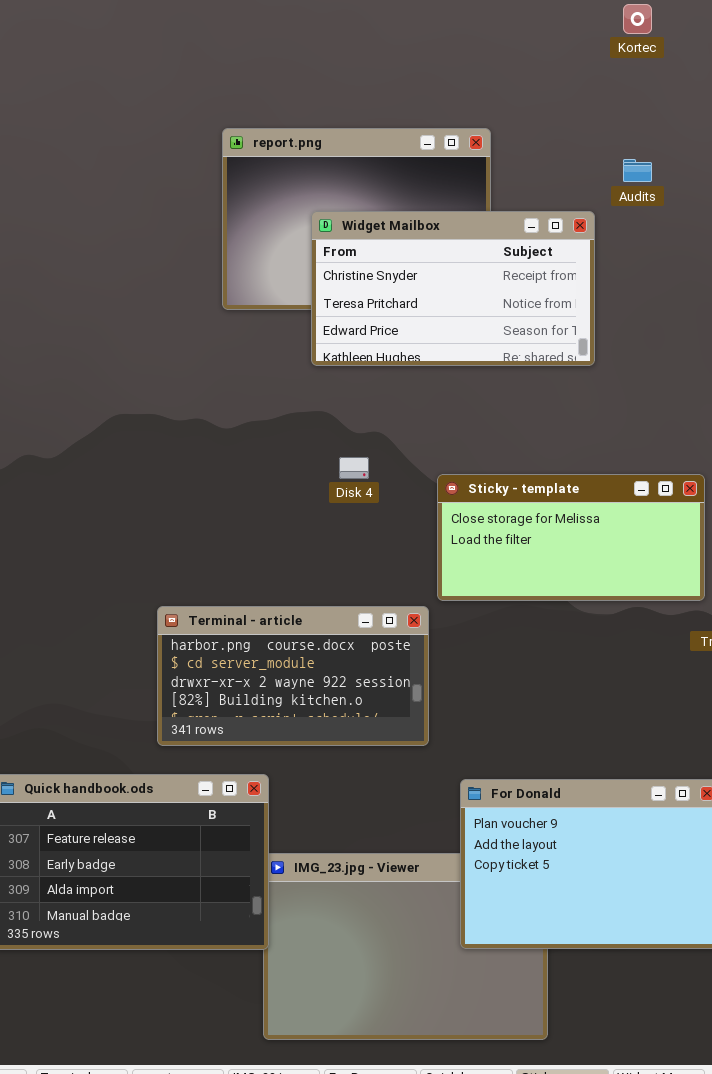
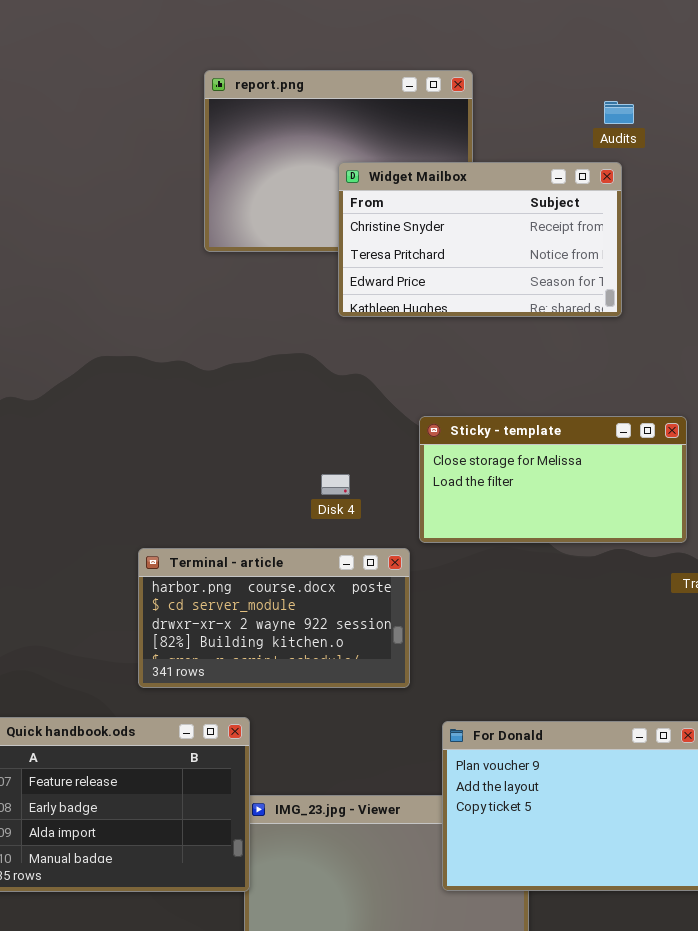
Widget Mailbox: [311,211,595,366] -> [338,162,622,317], moved
Disk 4: [339,457,369,479] -> [321,474,350,495], moved

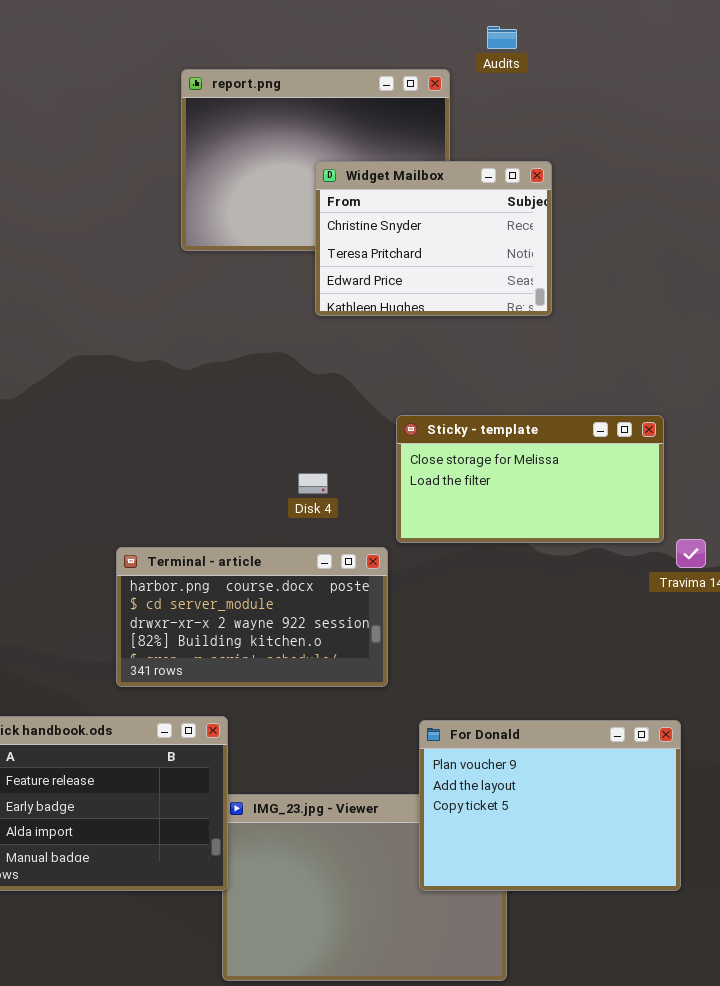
Audits: [604,101,634,124] -> [487,26,517,49], moved
Widget Mailbox: [338,162,622,317] -> [315,161,552,316], resized

